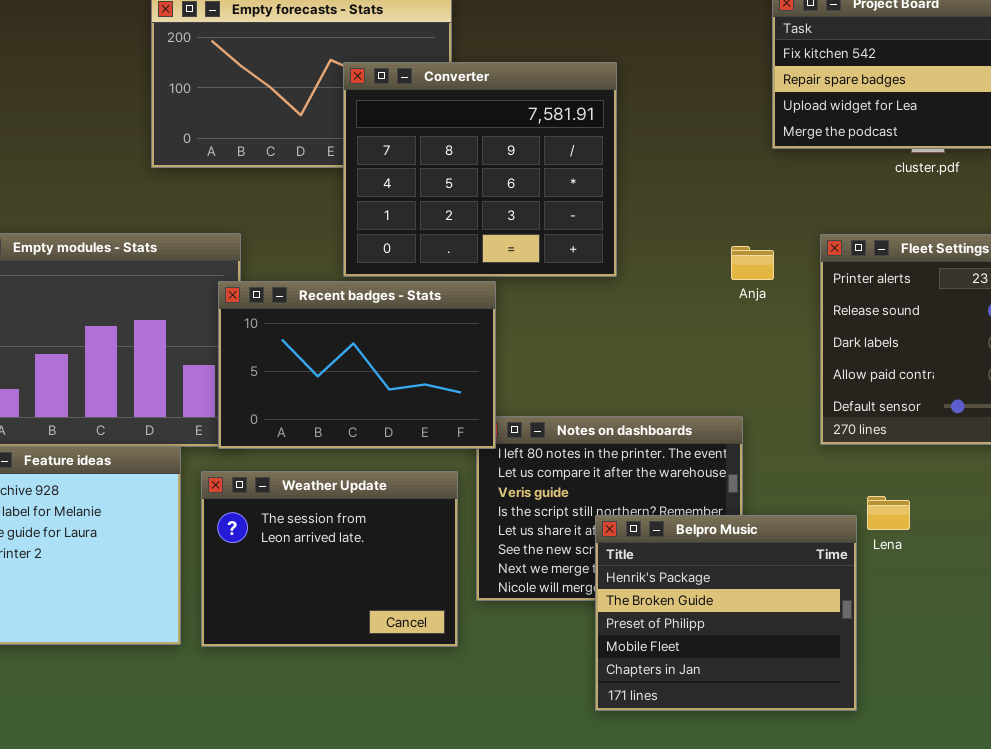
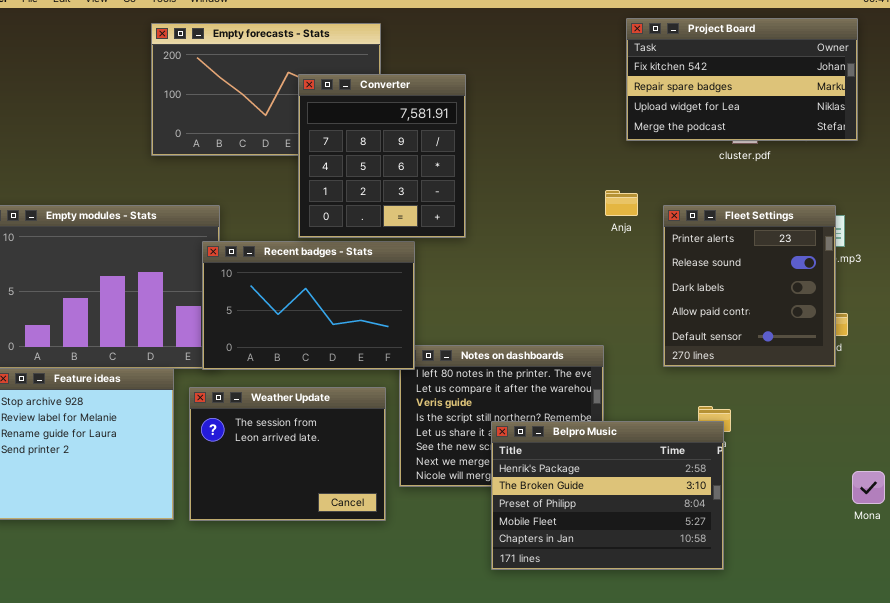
Converter: [343,62,617,277] -> [298,74,466,238], resized
Anja: [731,246,774,280] -> [605,190,638,216], moved
Belpro Music: [595,515,857,711] -> [491,421,724,570], resized

